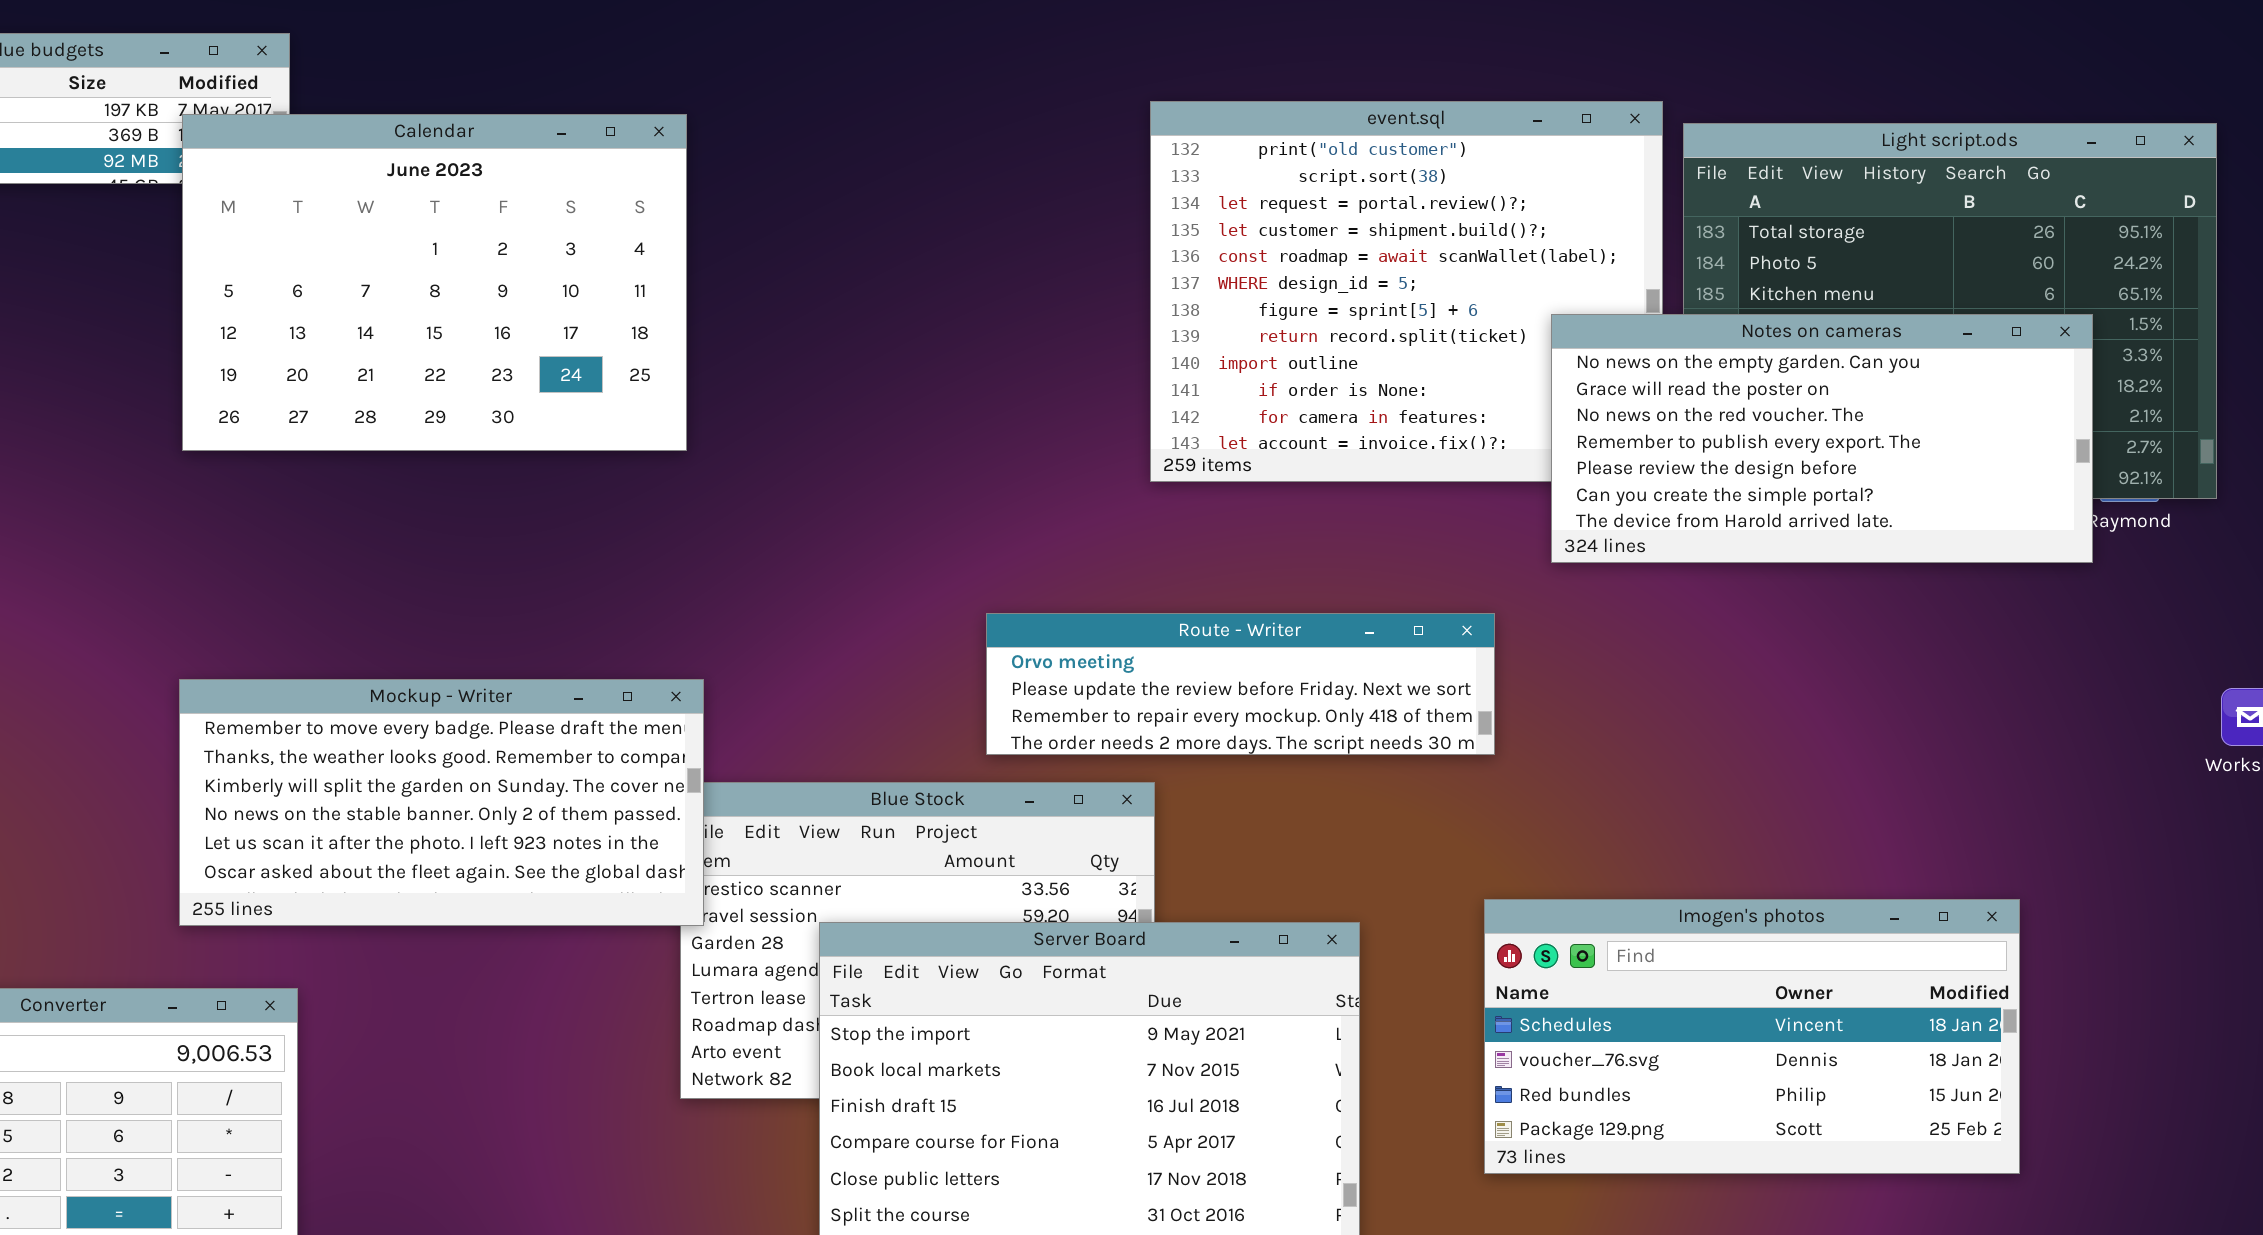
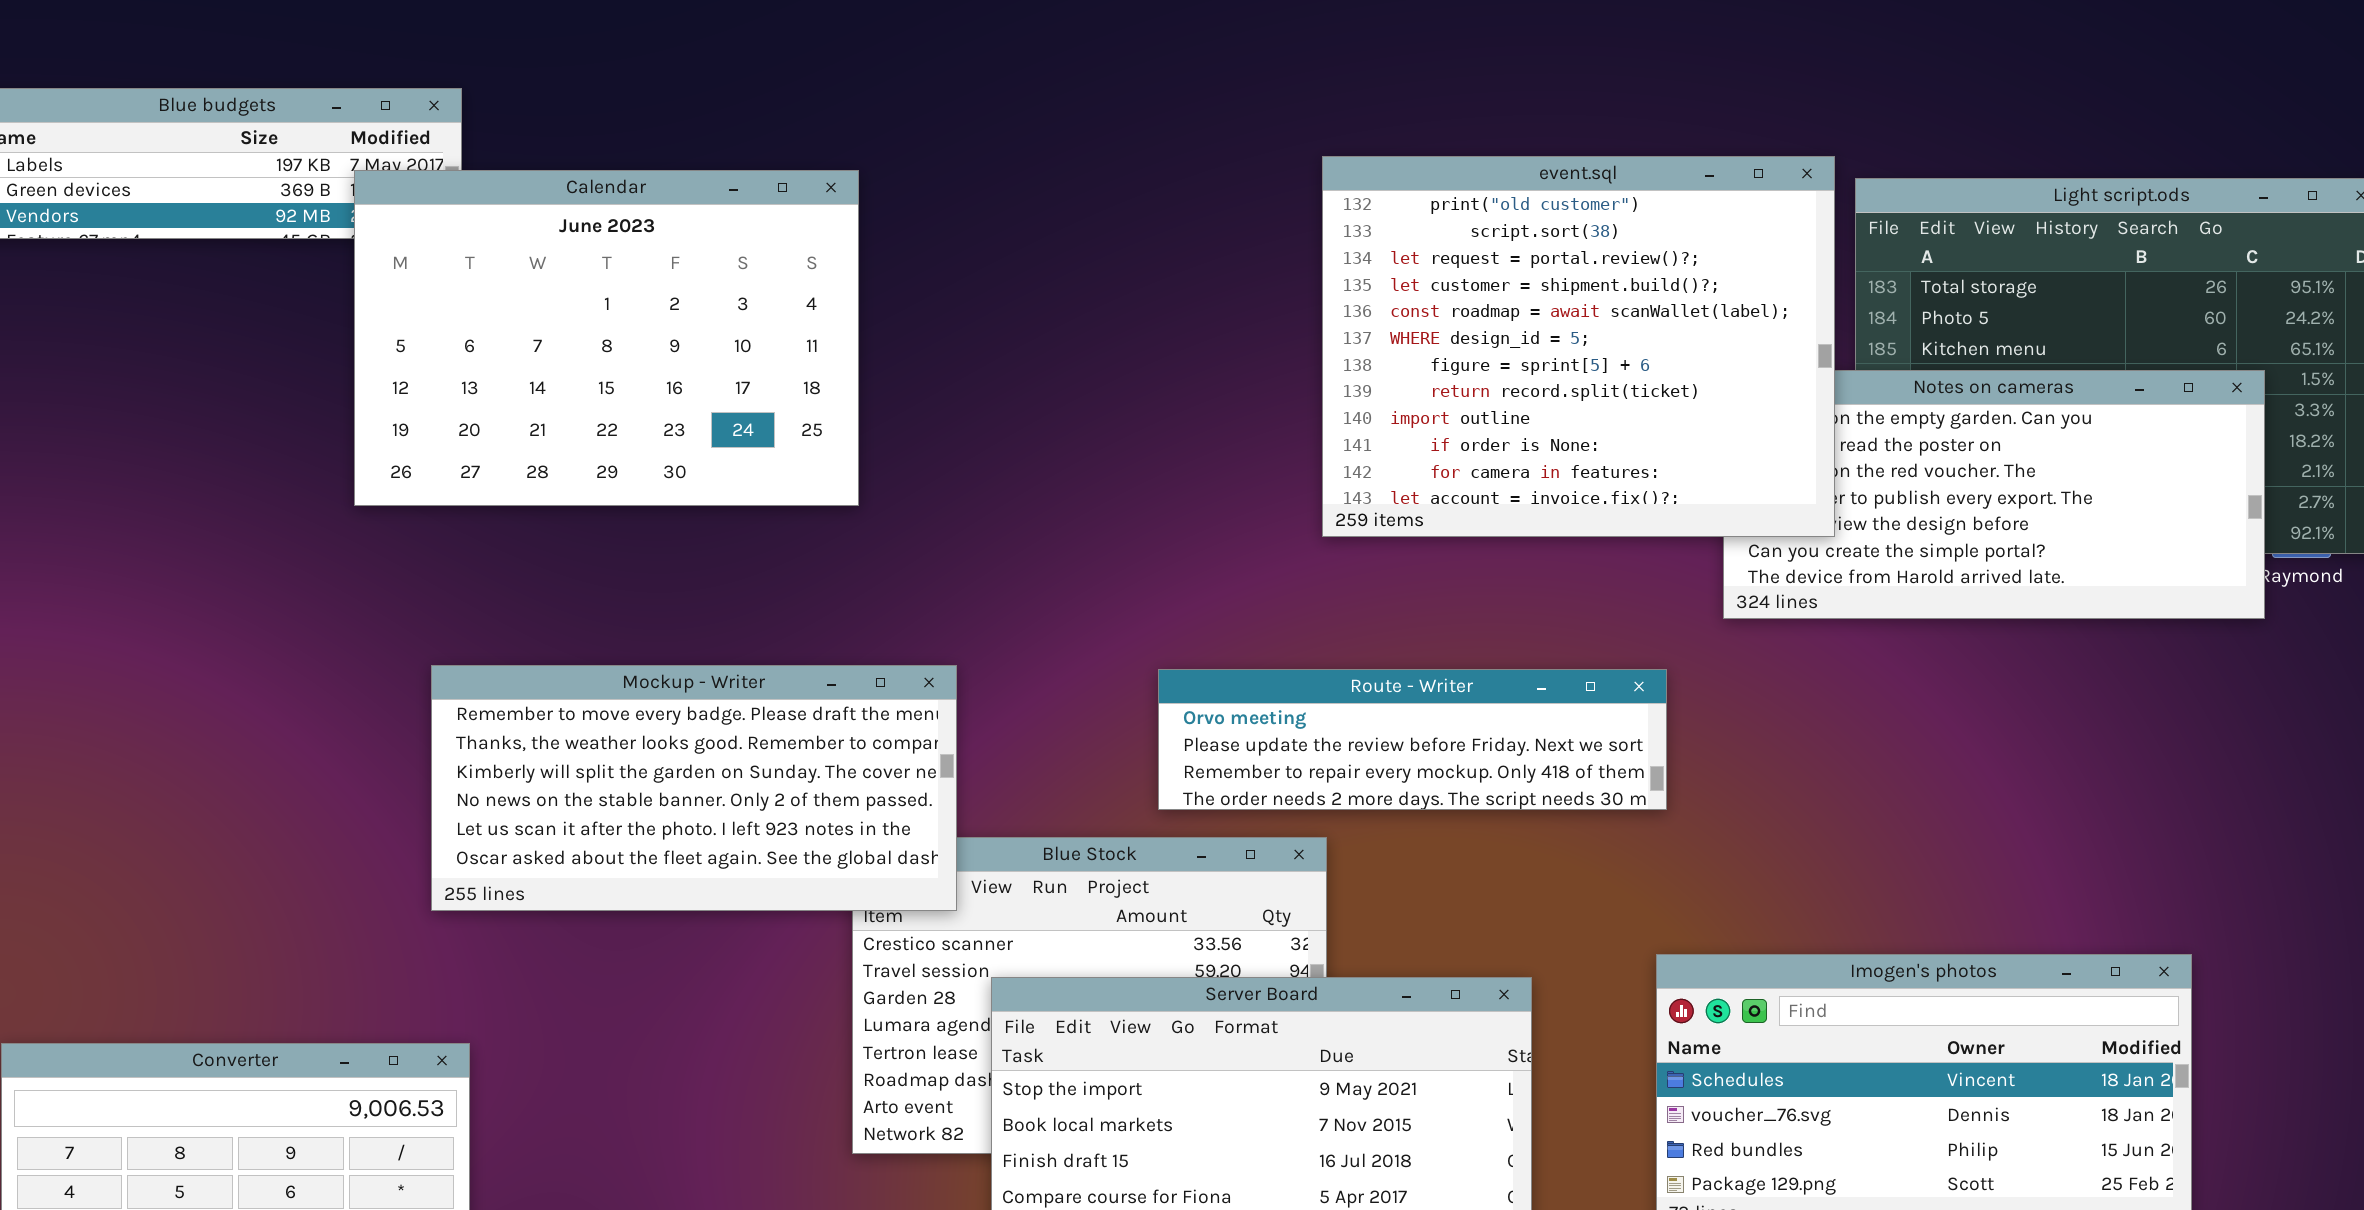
event.sql: [1150,101,1663,482] -> [1322,156,1835,537], raised
Mockup - Writer: [179,679,704,926] -> [431,665,957,911], moved

